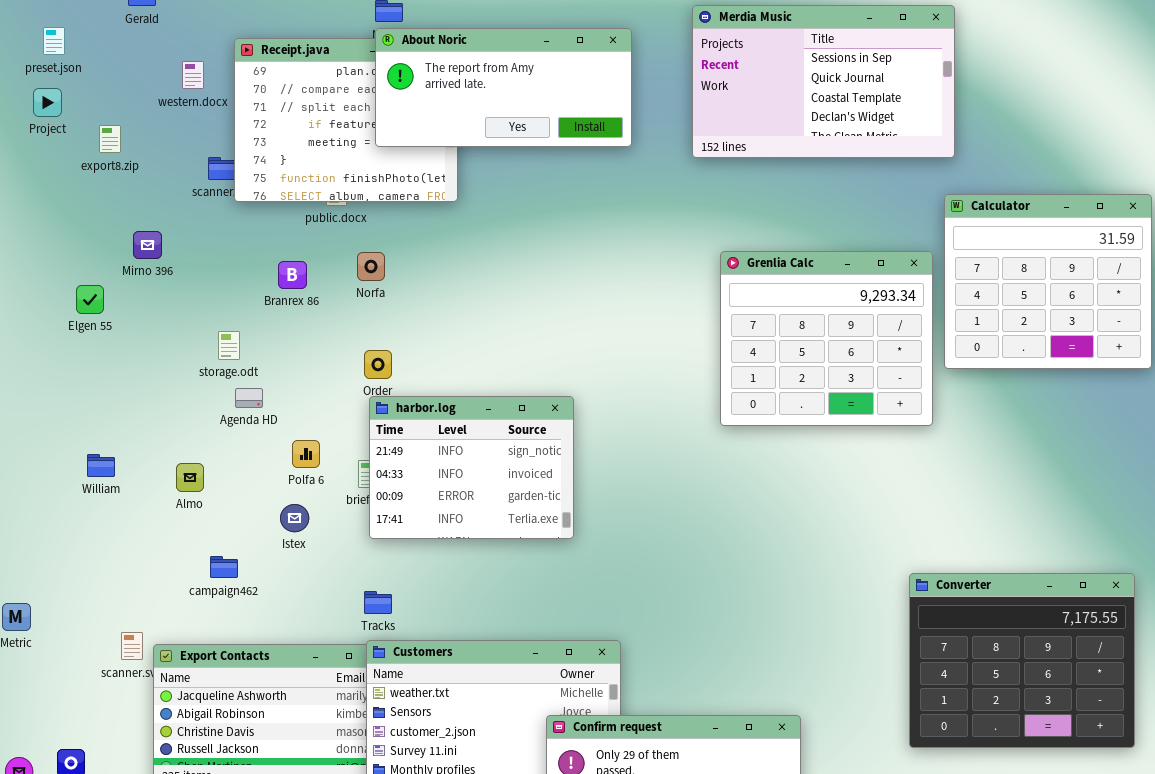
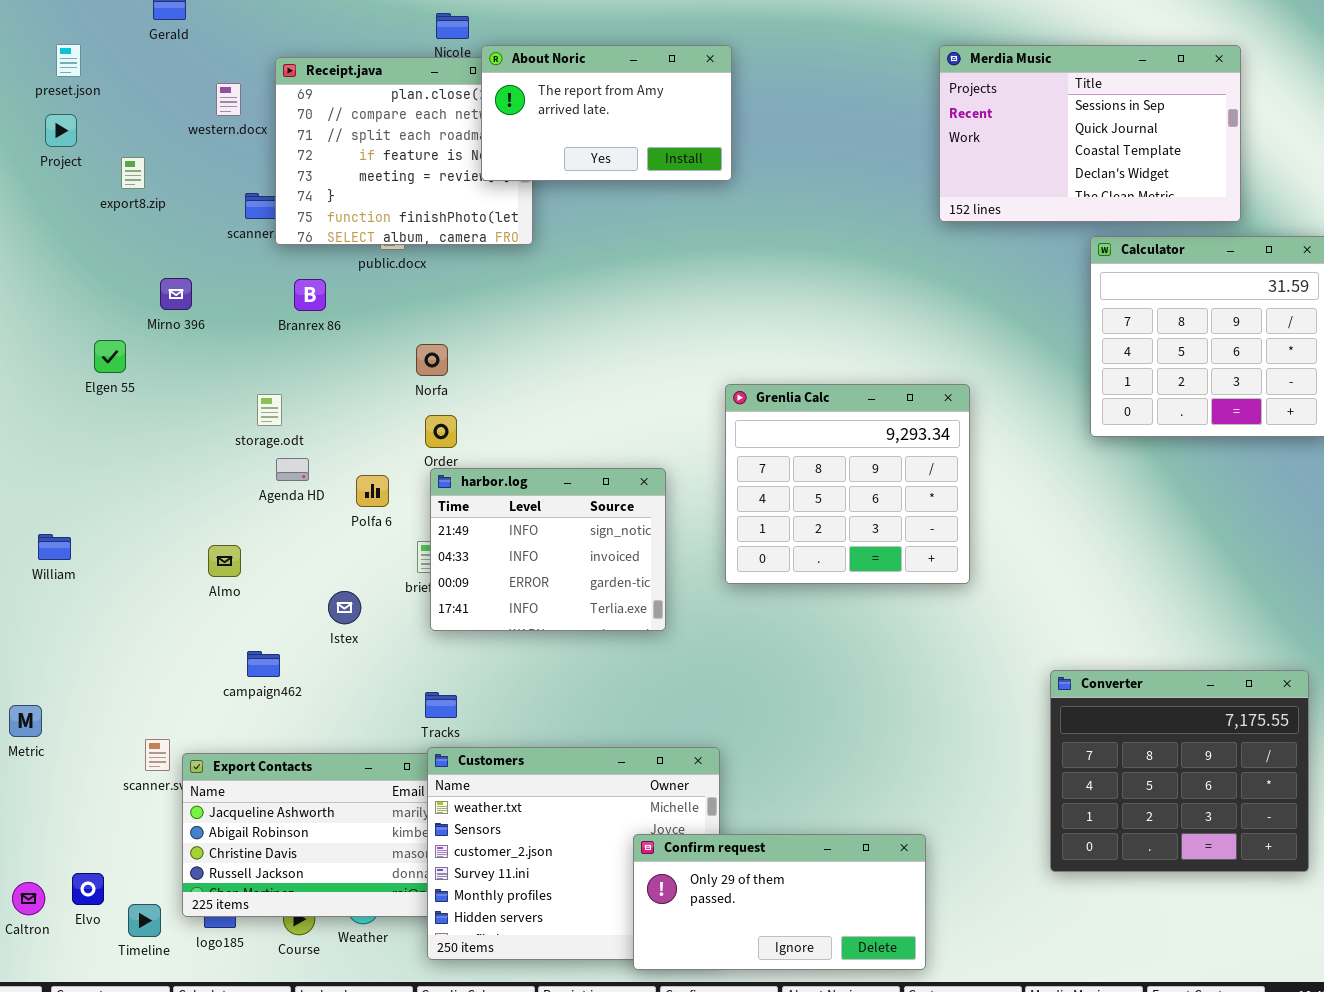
Merdia Music: [692,5,955,158] -> [939,45,1241,222], moved
About Noric: [375,28,632,147] -> [481,45,732,181], resized
Grenlia Calc: [720,251,933,426] -> [725,384,970,584], moved
Norfa: [357,252,385,281] -> [416,344,448,376], moved
Branrex 86: [278,261,307,289] -> [294,279,326,311], moved
Polfa 6: [292,440,320,468] -> [356,475,389,507], moved
William: [87,454,115,477] -> [38,534,71,560], moved

